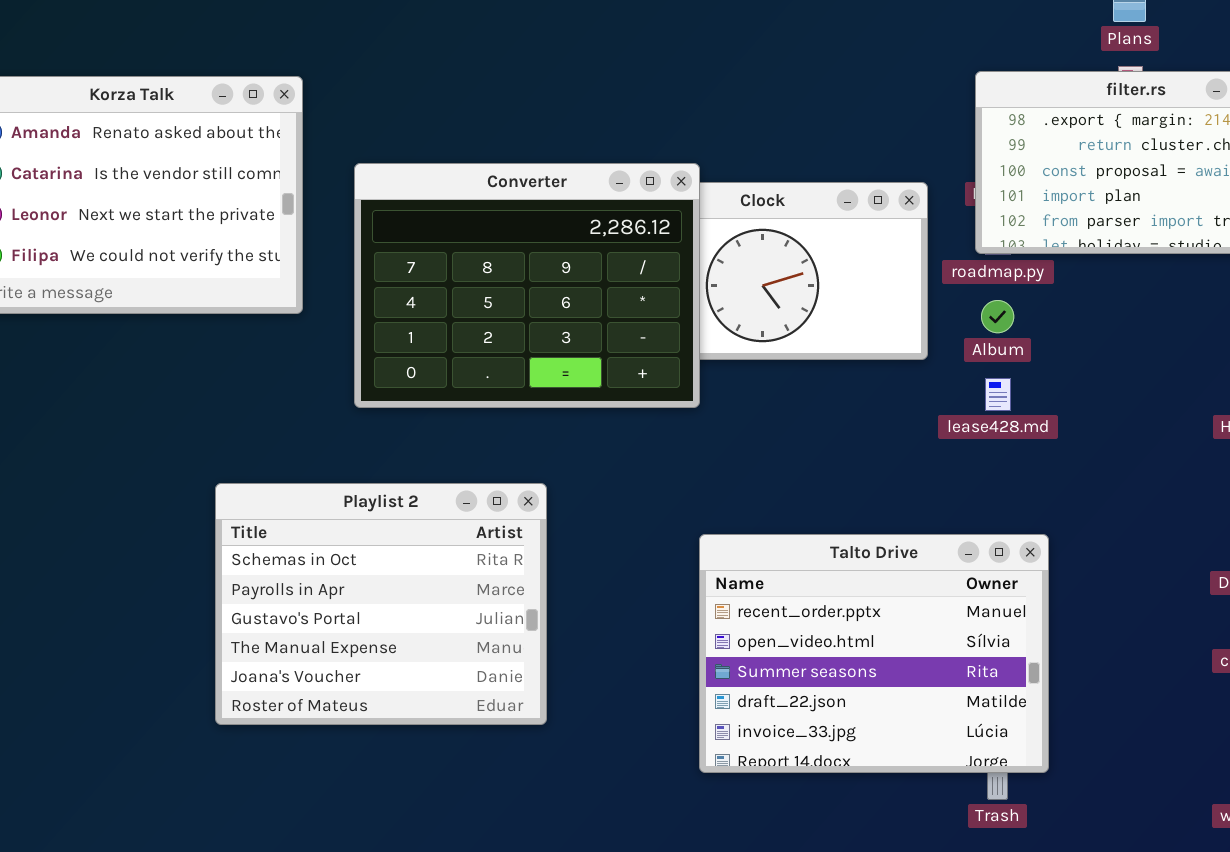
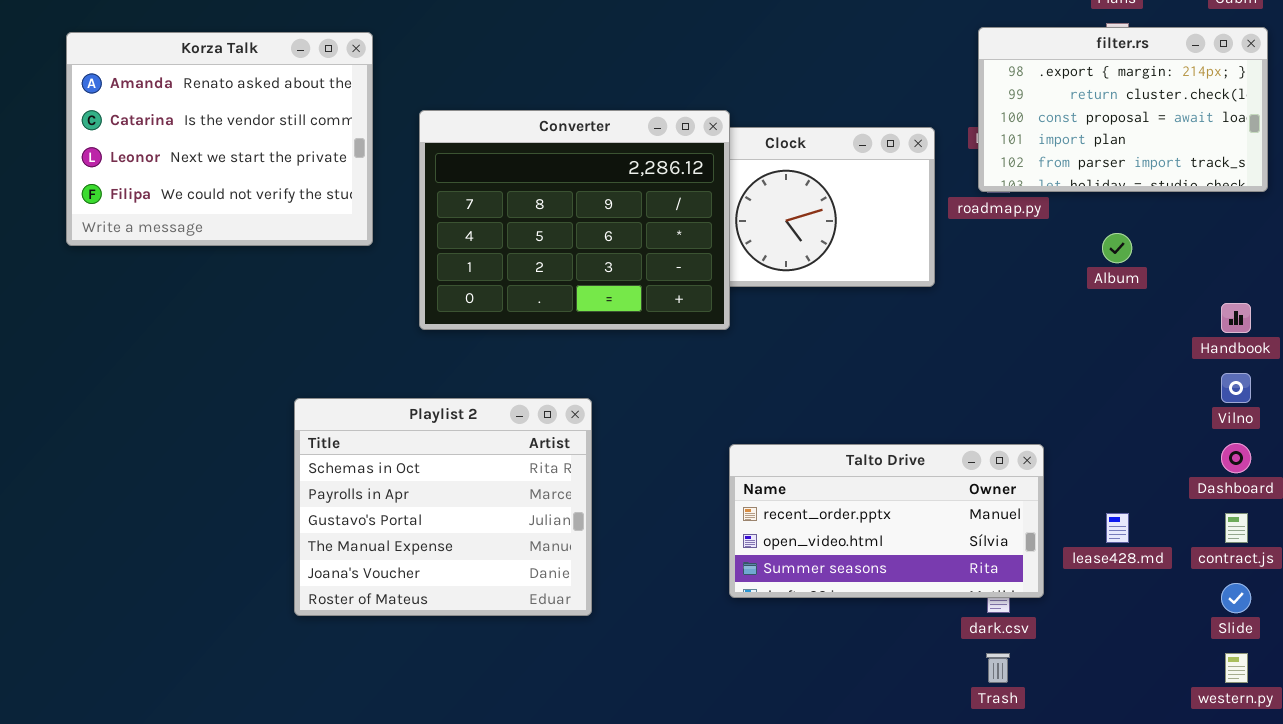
Album: [981,300,1014,333] -> [1102,233,1132,263], moved
lease428.md: [985,378,1011,411] -> [1106,513,1129,543], moved
Talto Drive: [699,534,1049,773] -> [729,444,1044,598], resized

